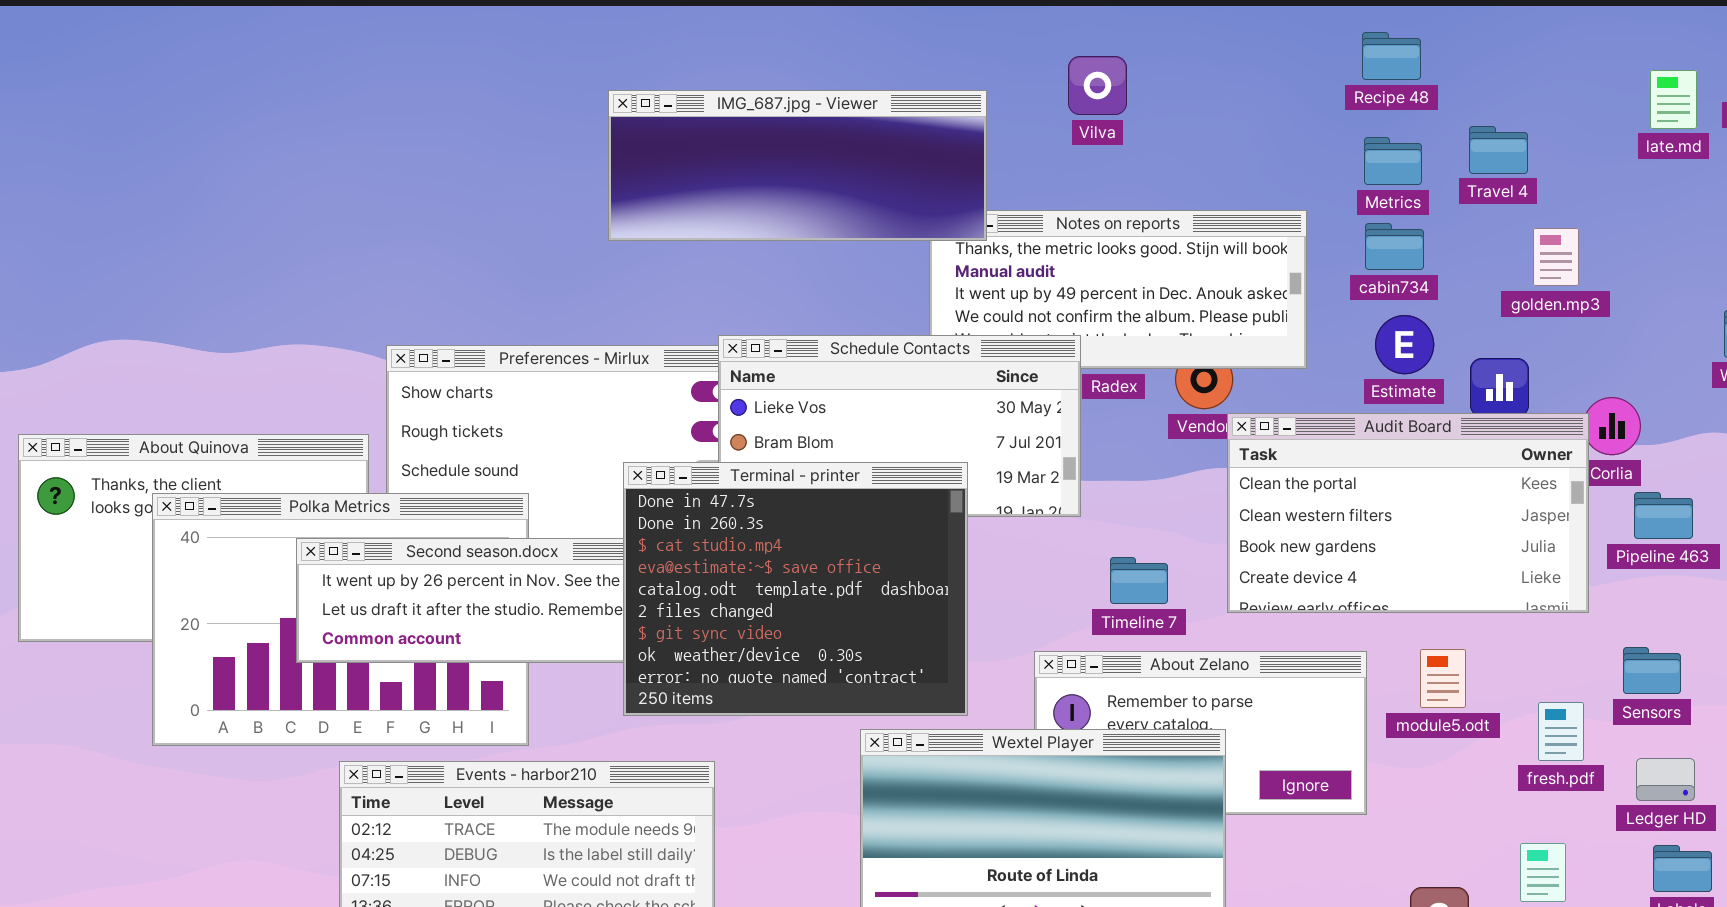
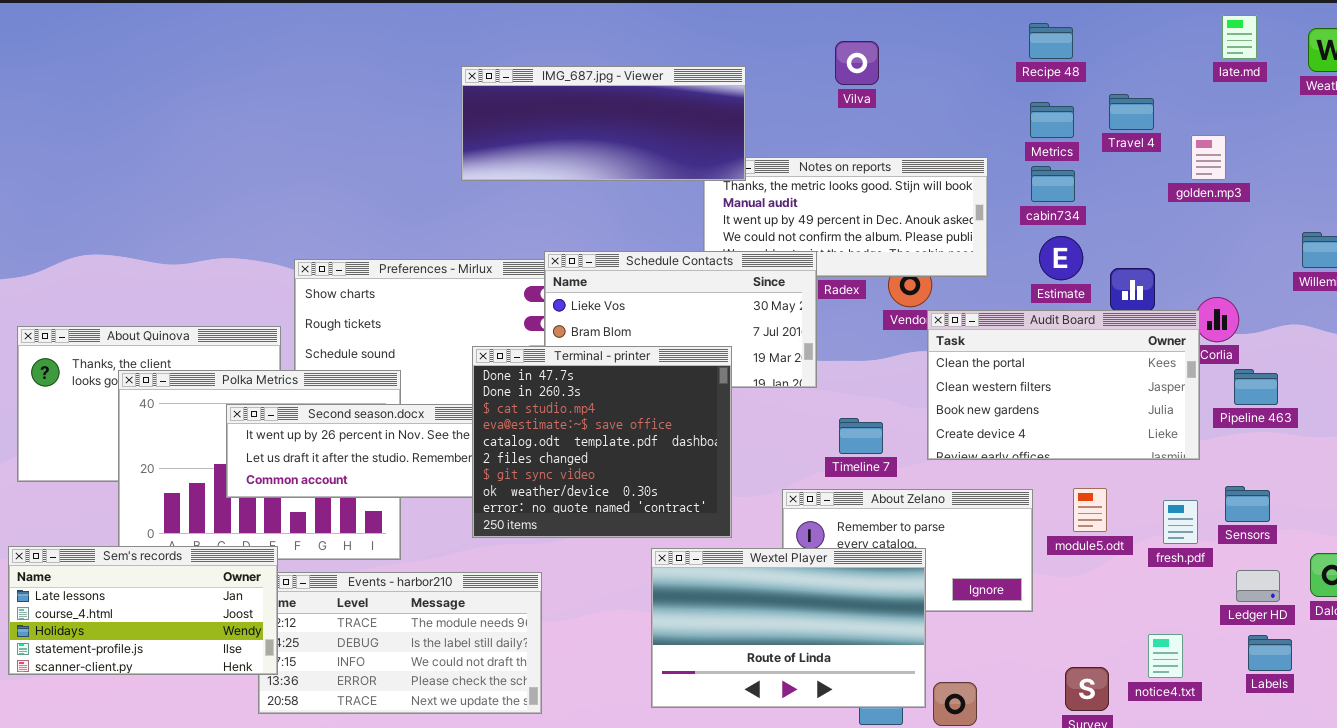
Vilva: [1068,56,1127,115] -> [835,41,879,85], moved
late.md: [1650,70,1697,129] -> [1222,15,1257,59], moved
golden.mp3: [1533,228,1579,286] -> [1191,135,1226,180], moved
fresh.pdf: [1538,702,1584,761] -> [1163,500,1198,544], moved
Sem's records: none -> [8,546,278,675], opened

